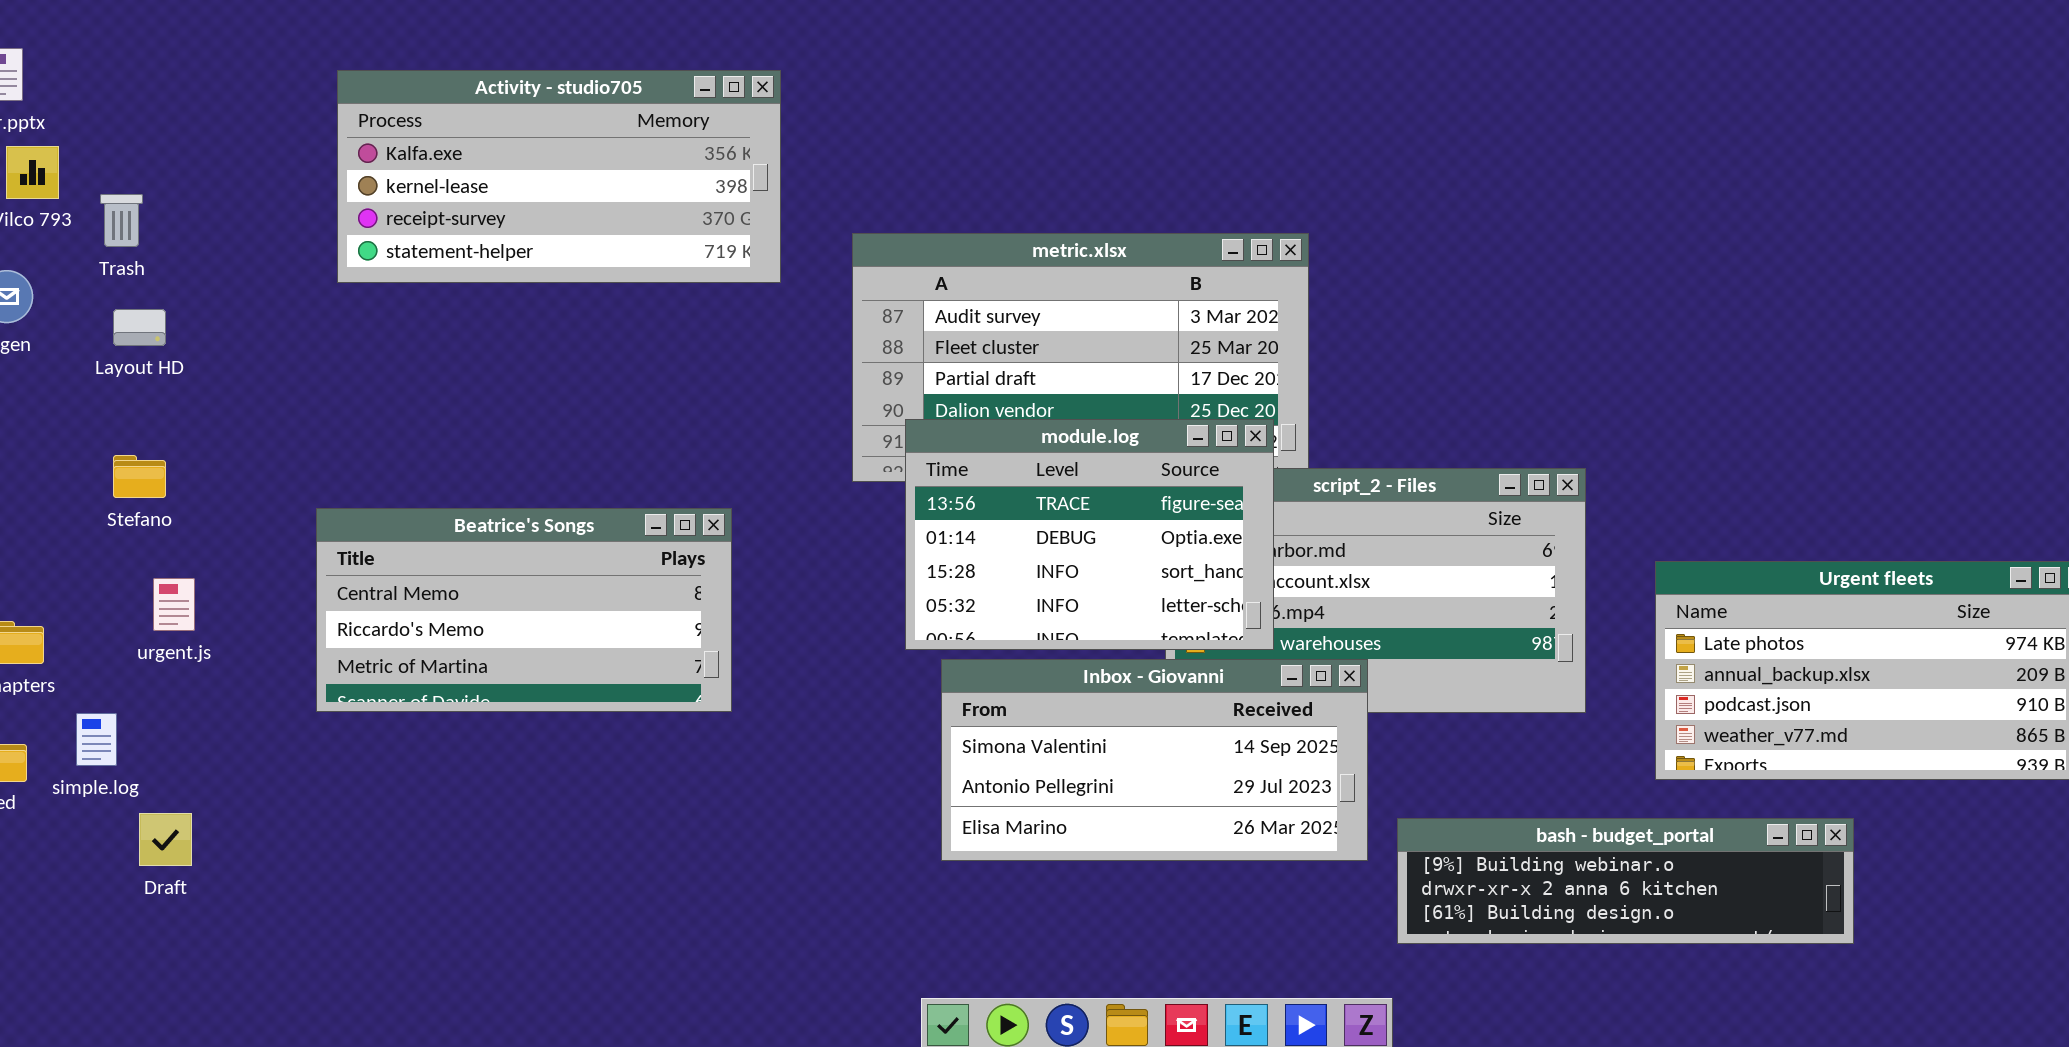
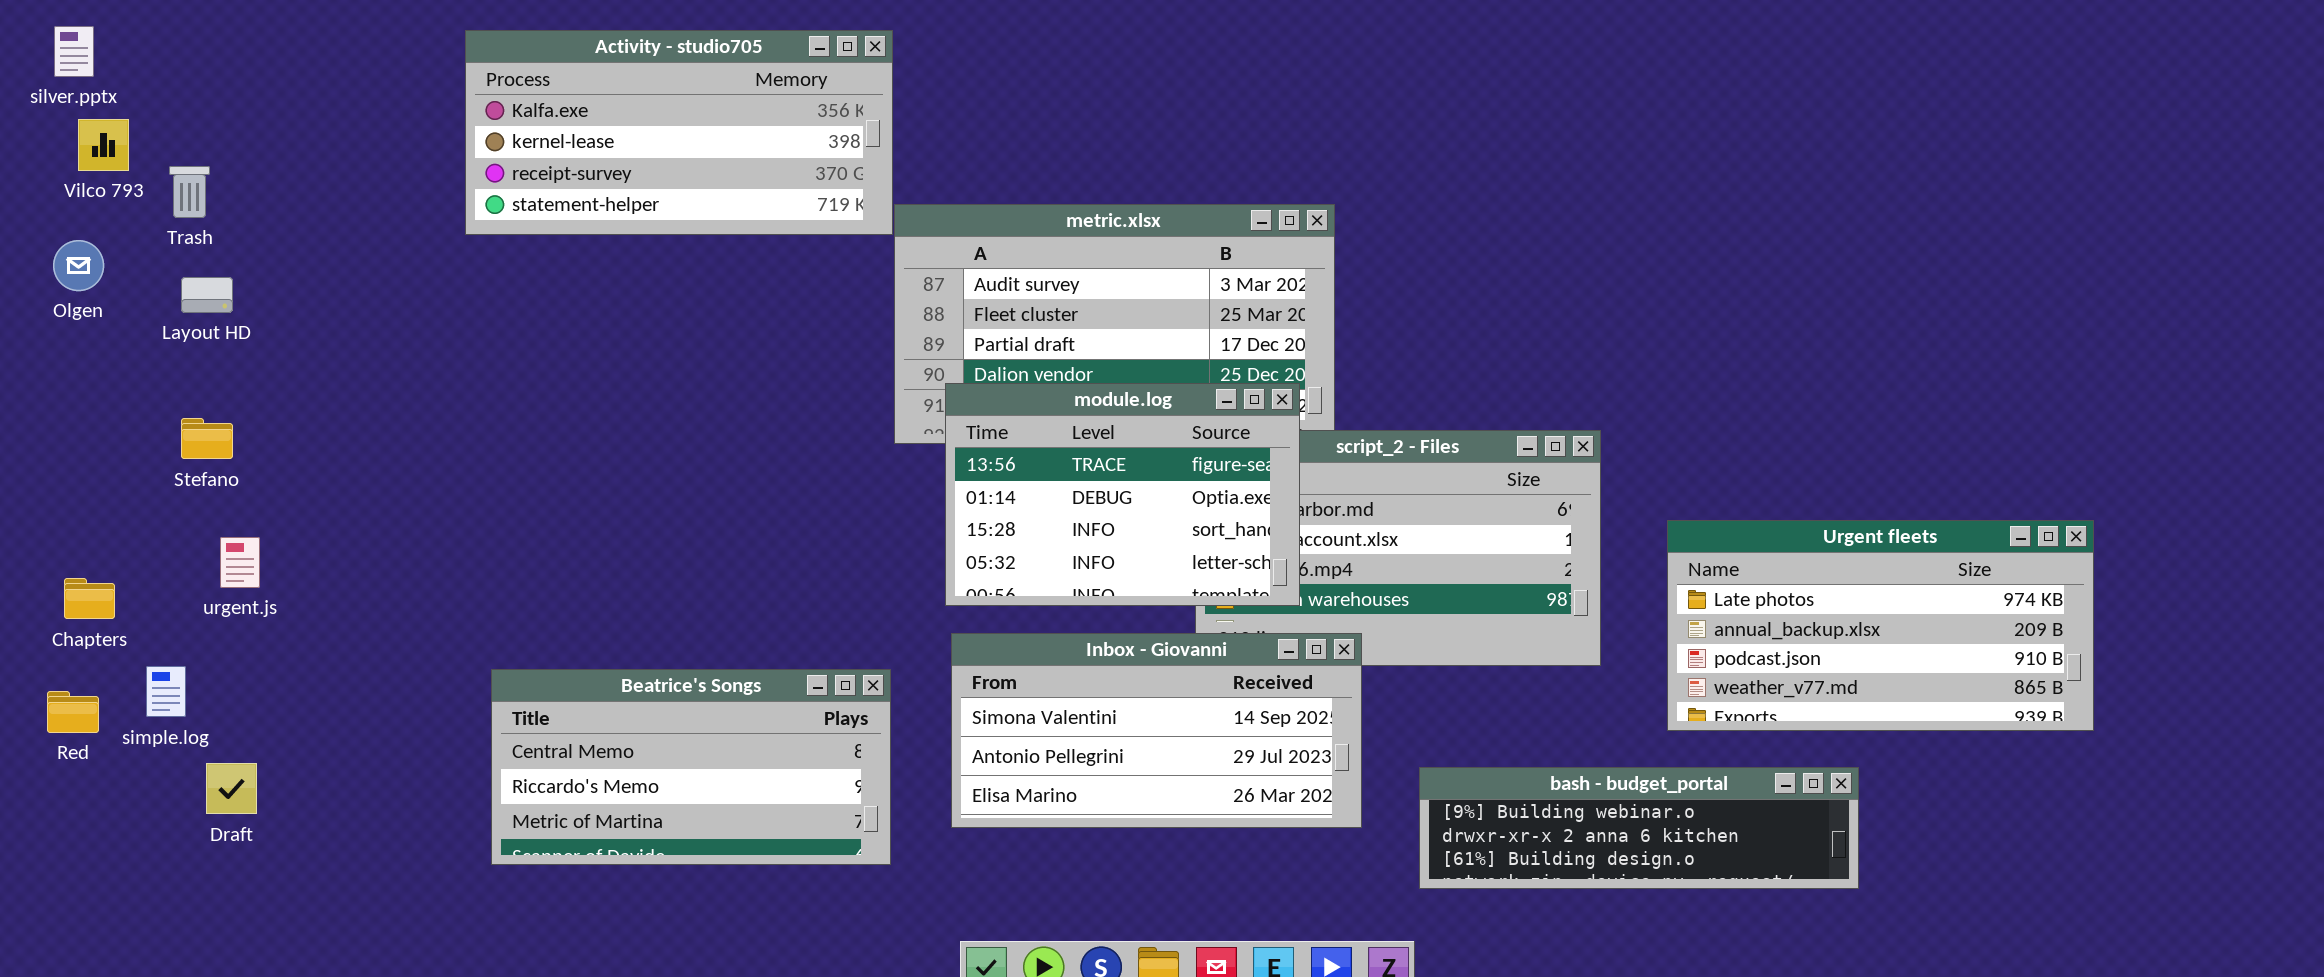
Activity - studio705: [337,70,781,283] -> [465,30,893,235], moved
Beatrice's Songs: [316,508,732,712] -> [491,669,891,865], moved
Inbox - Giovanni: [941,659,1368,861] -> [951,633,1362,828], moved

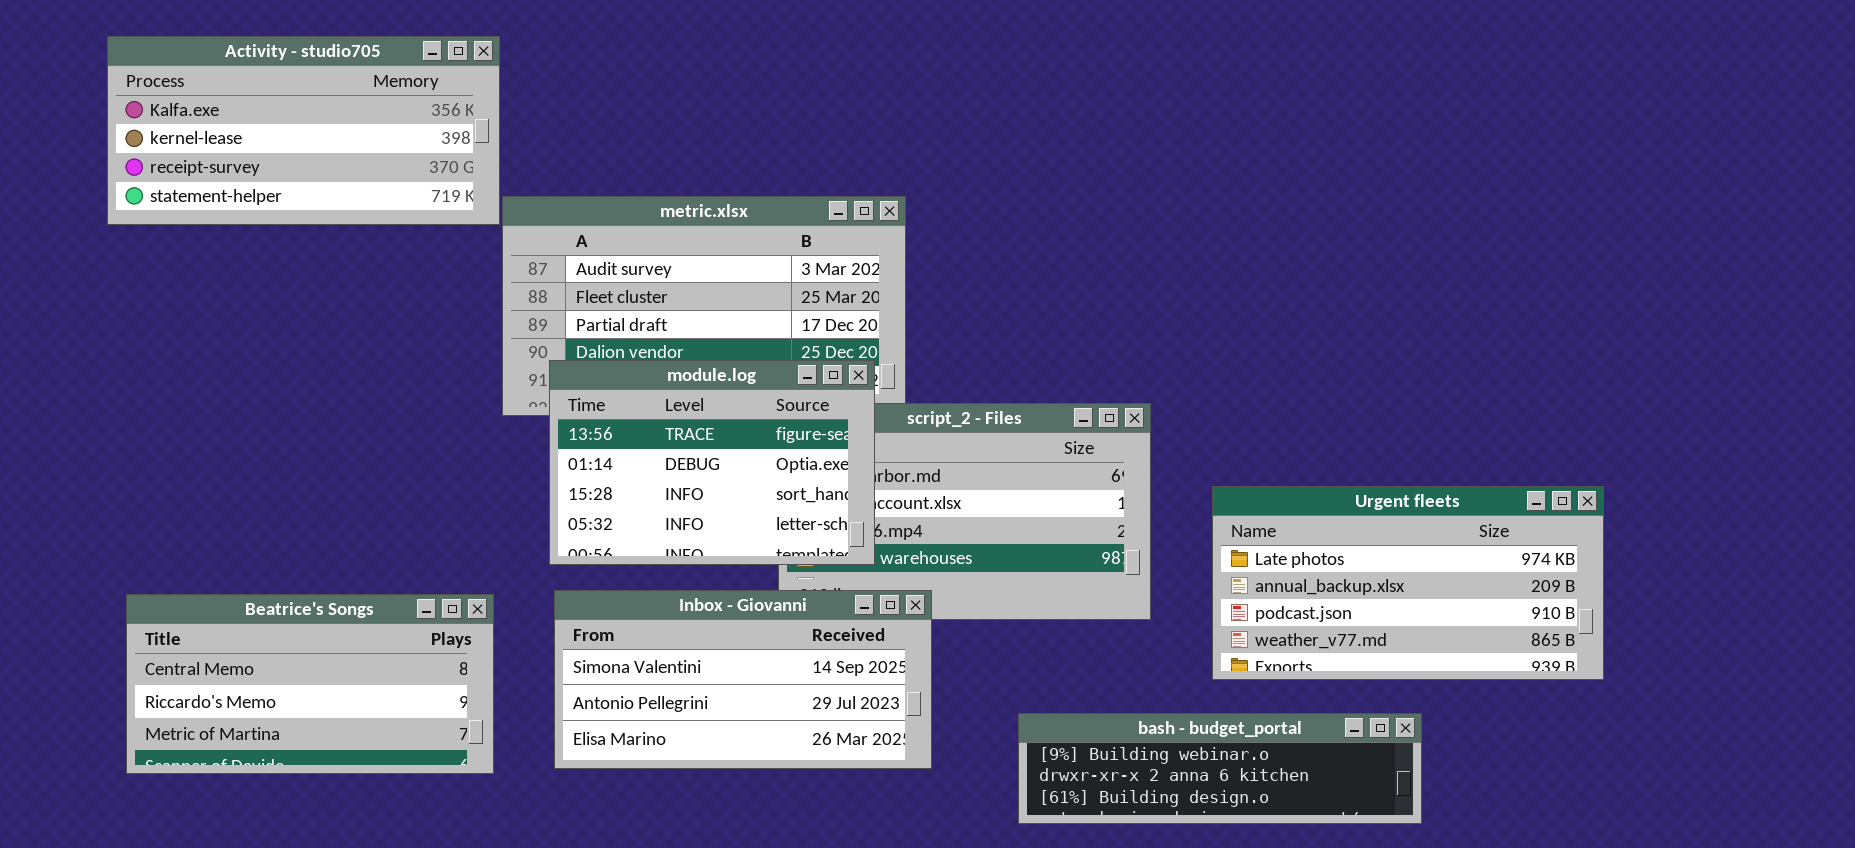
Beatrice's Songs: [491,669,891,865] -> [126,594,494,774], moved
bash - budget_portal: [1419,767,1859,889] -> [1018,713,1422,824], moved

